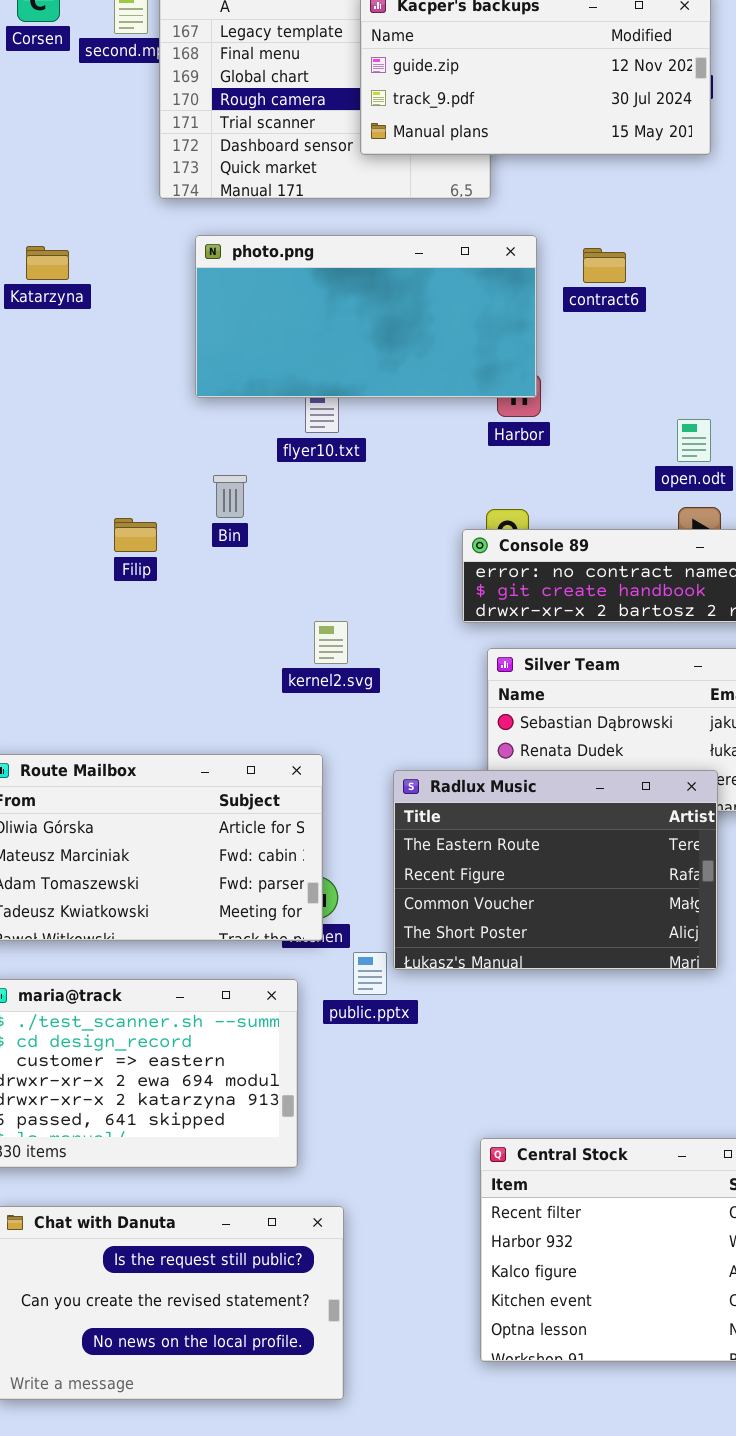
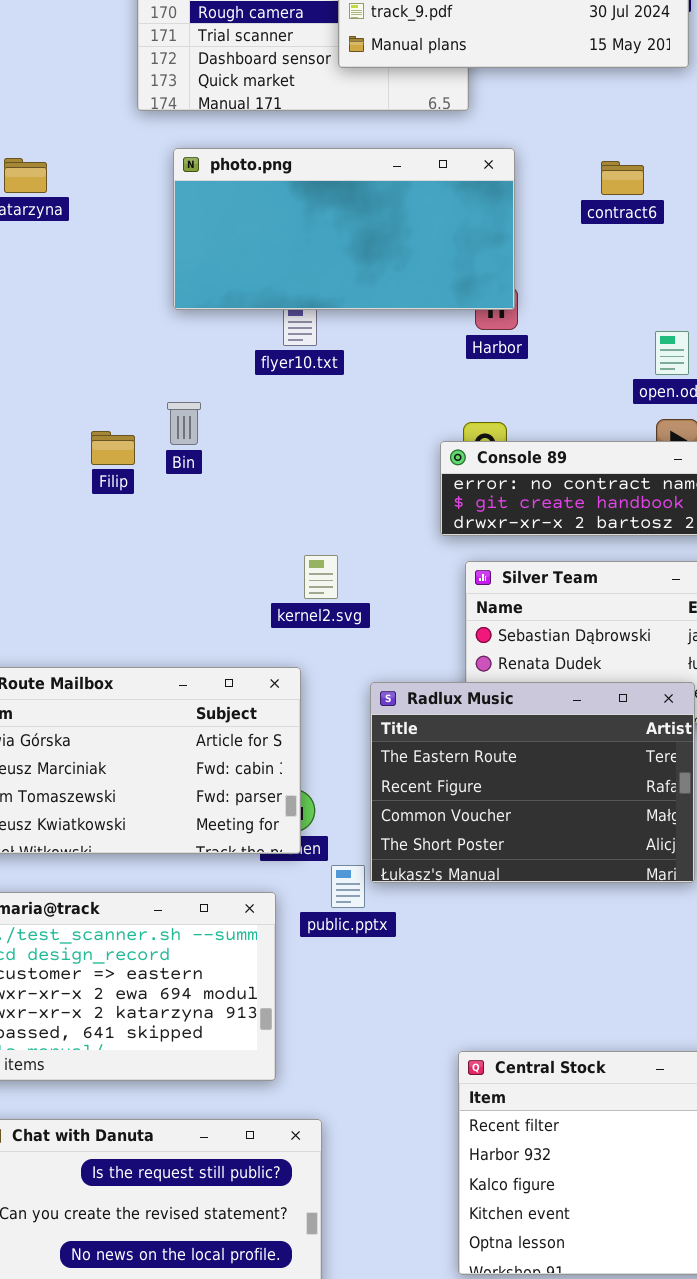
contract6: [583,248,626,283] -> [601,161,644,195], moved
Bin: [213,475,247,518] -> [167,402,201,445], moved
kernel2.svg: [314,621,348,664] -> [304,555,338,599], moved

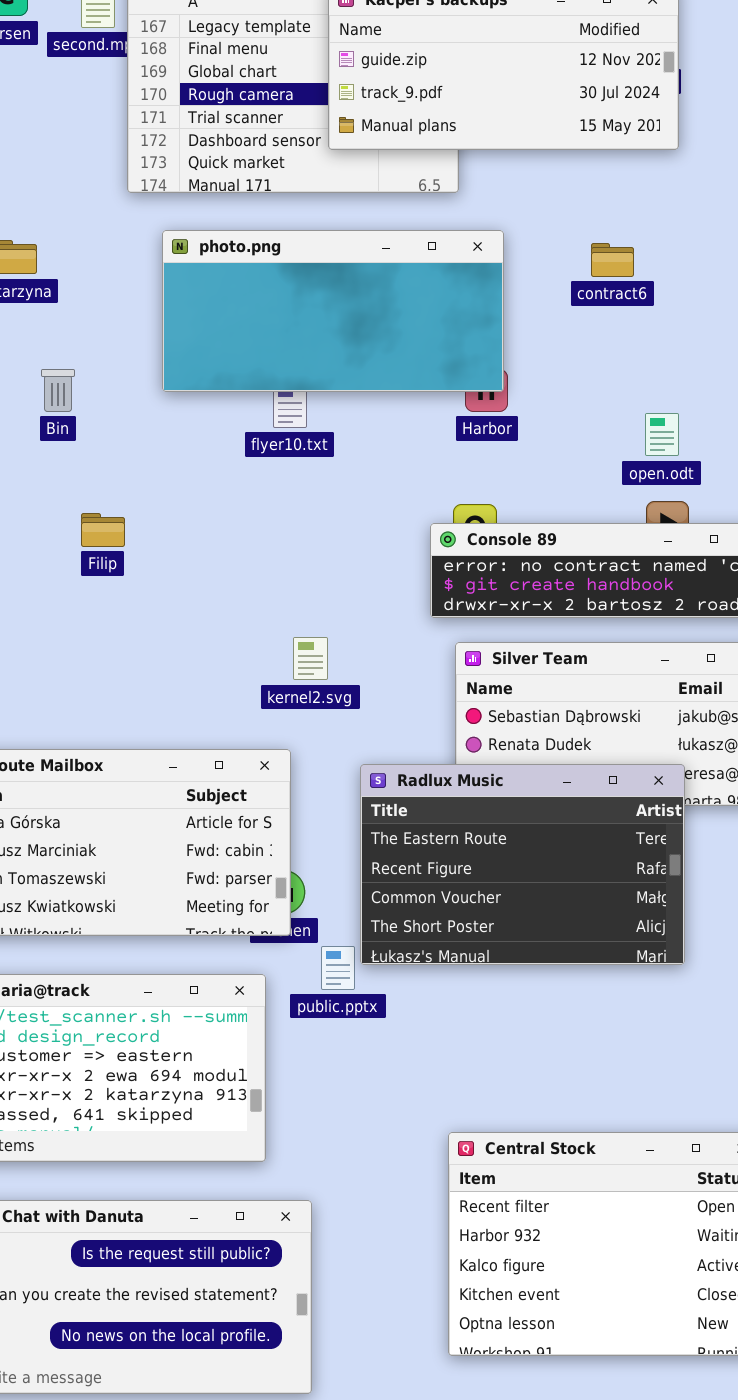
Bin: [167,402,201,445] -> [41,369,75,412], moved

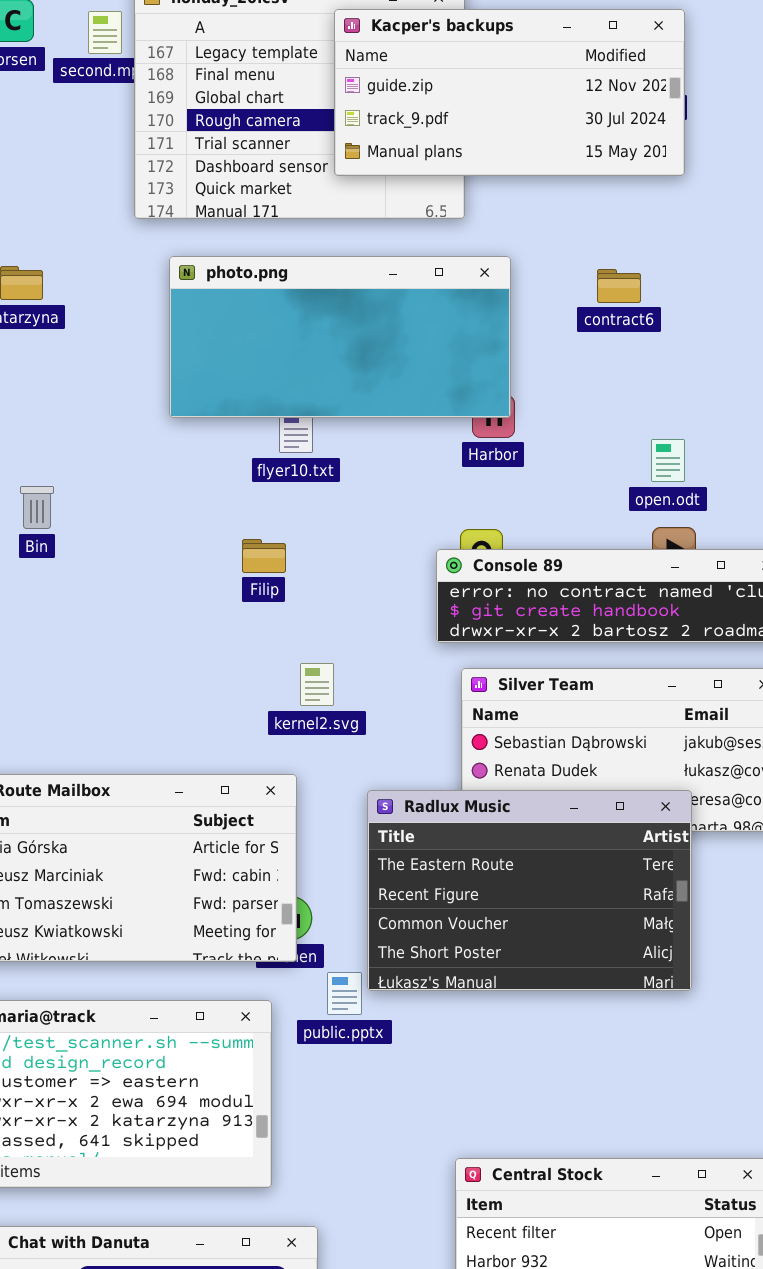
Bin: [41,369,75,412] -> [20,486,54,529], moved
Filip: [81,513,125,547] -> [242,539,286,573], moved

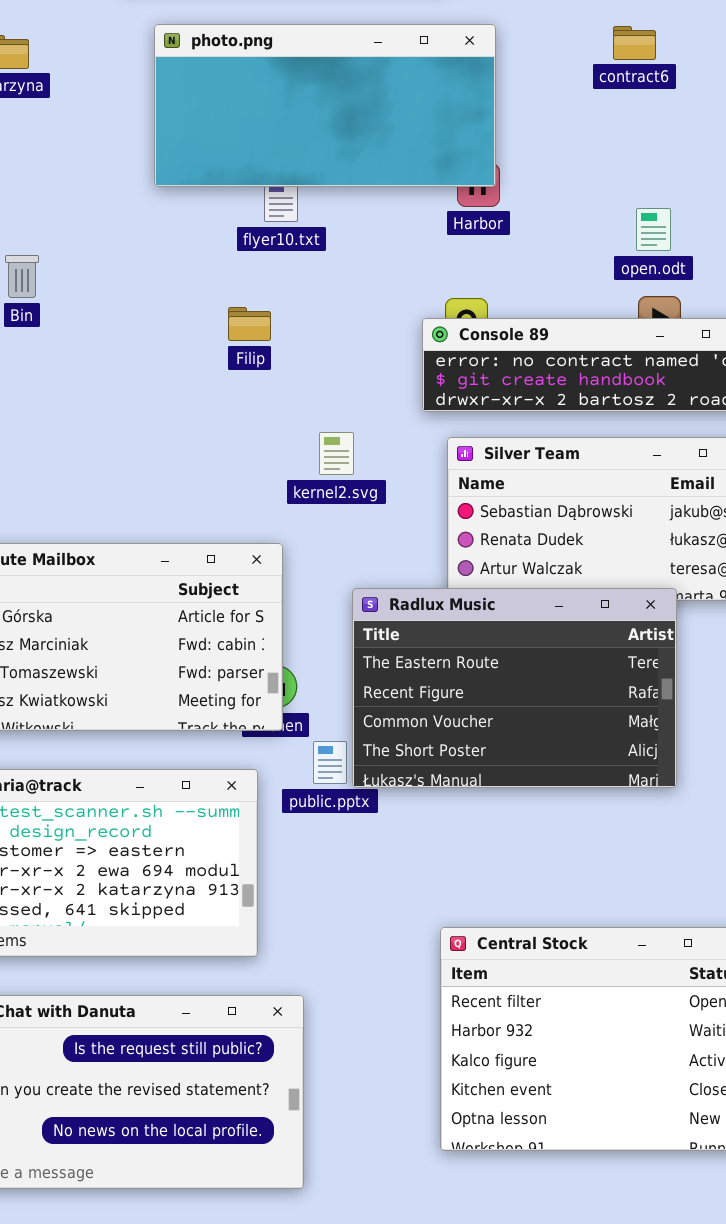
contract6: [597,269,641,303] -> [613,26,656,60], moved
kernel2.svg: [300,663,334,706] -> [319,432,354,475], moved
Radlux Music: [367,790,692,991] -> [352,588,677,788], moved

